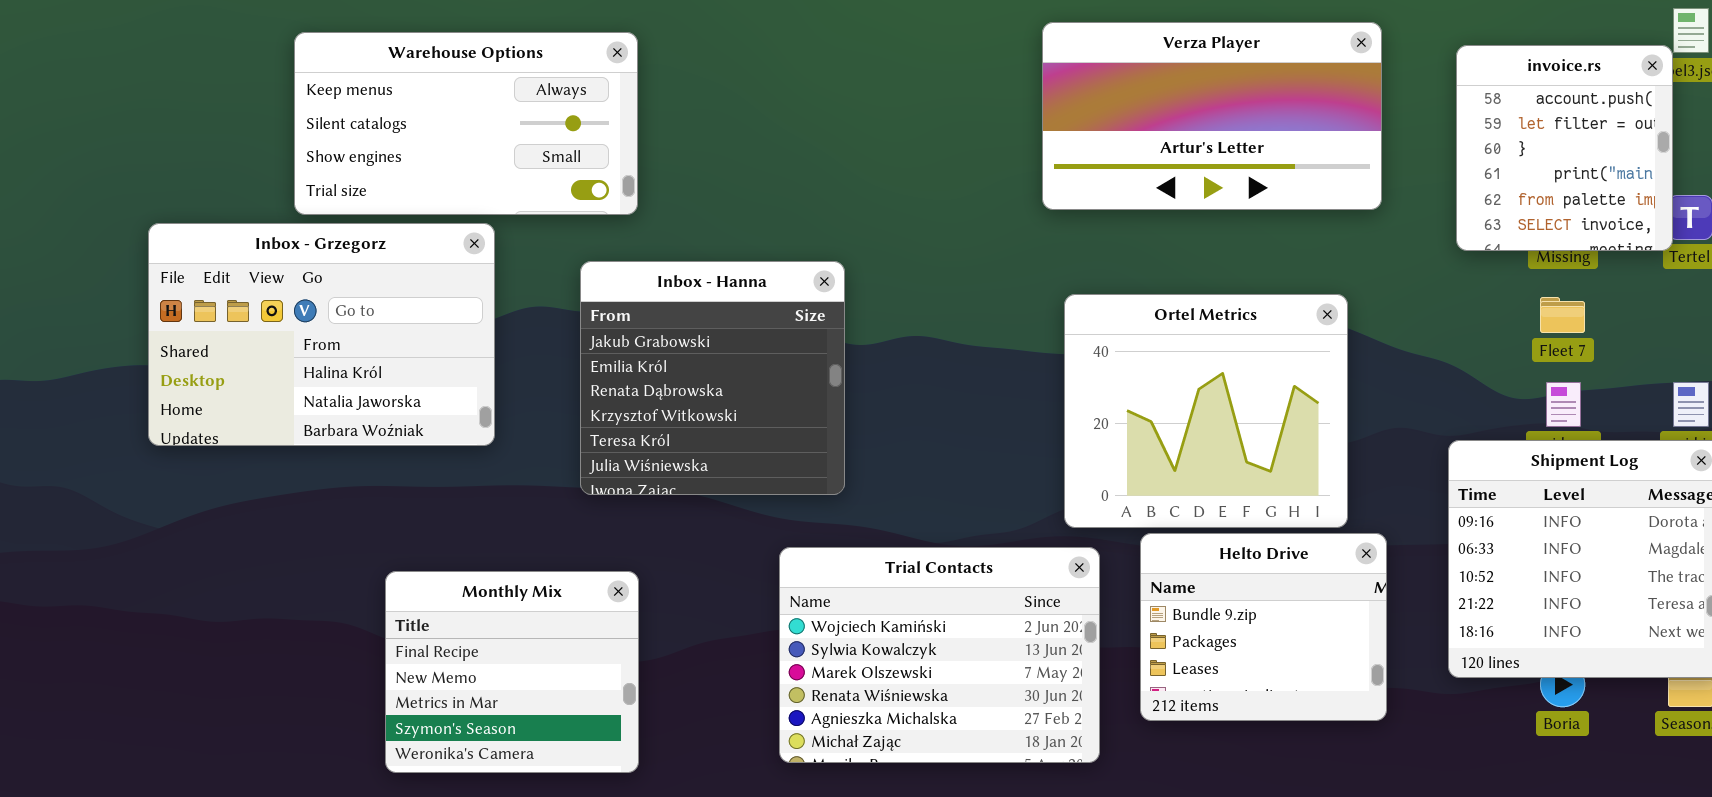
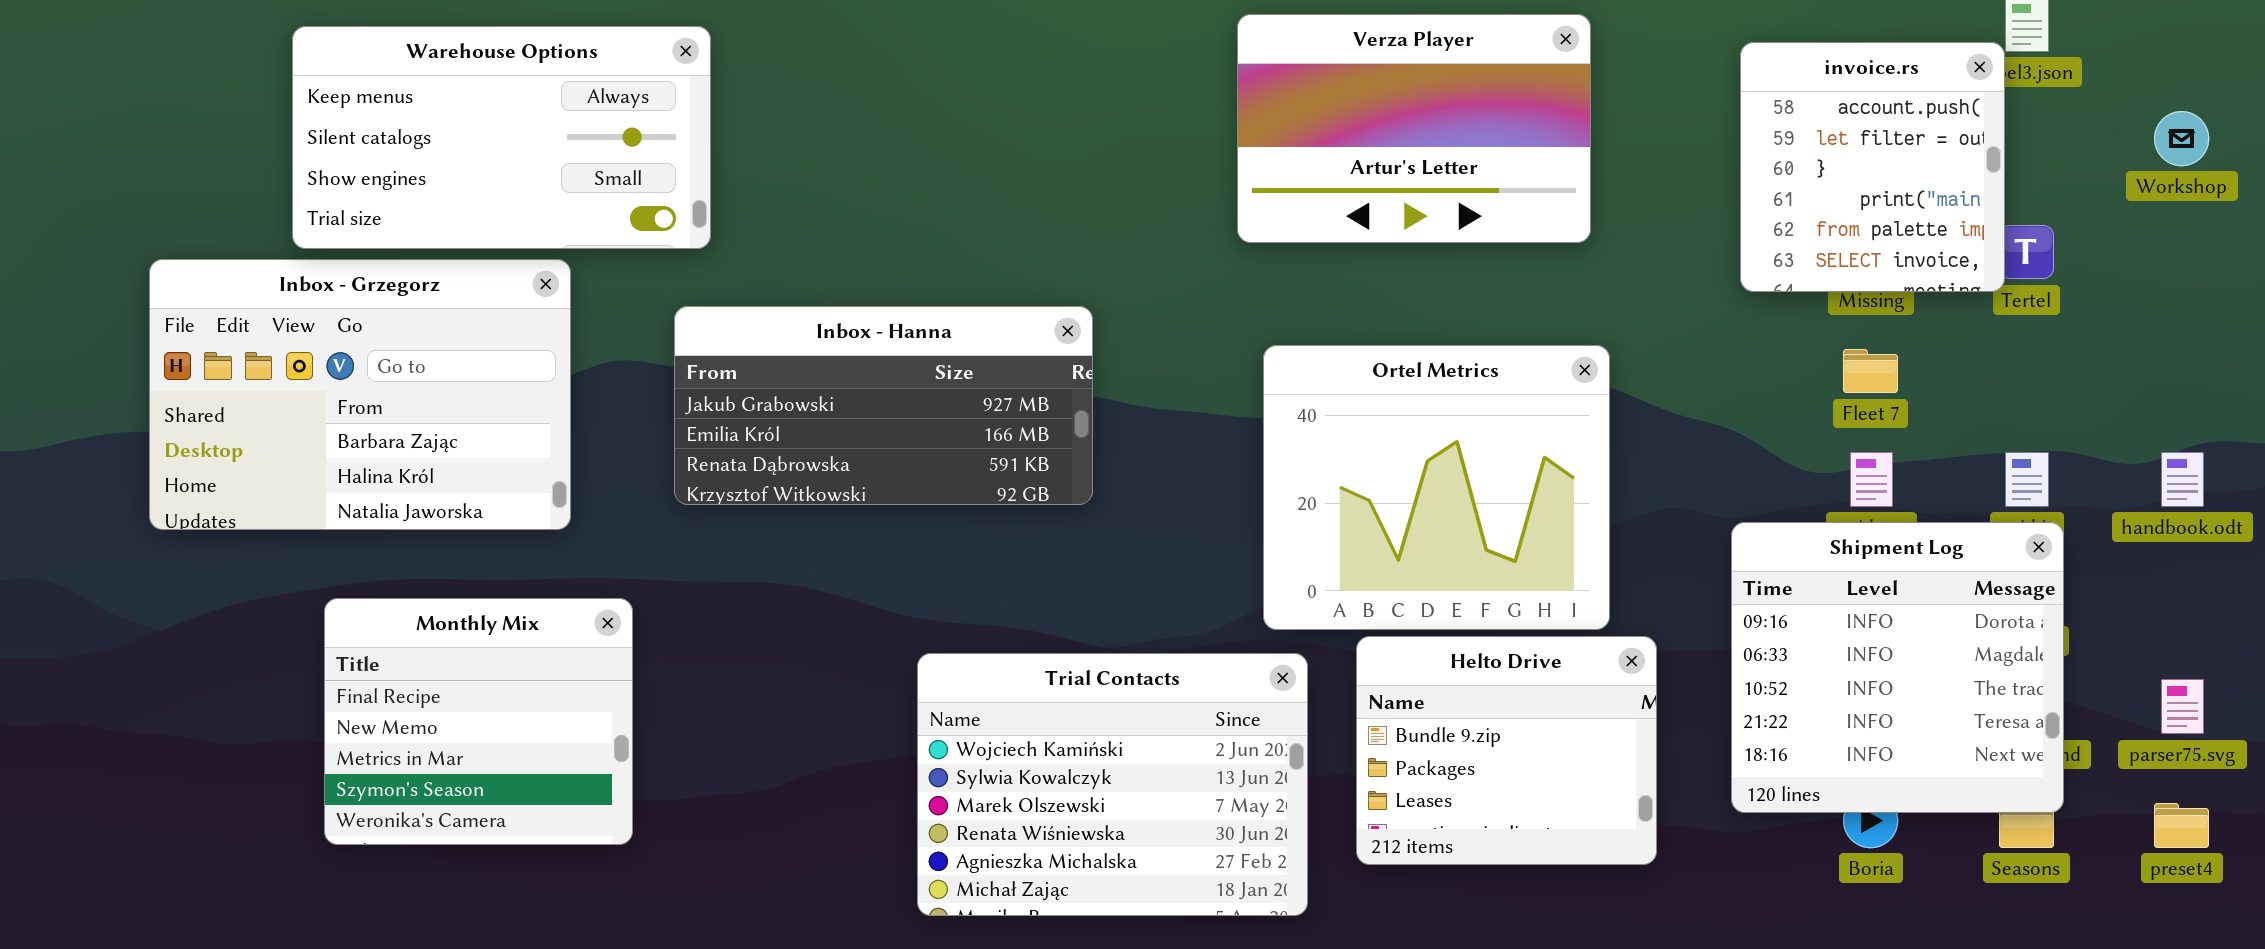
Verza Player: [1042,22,1382,210] -> [1237,14,1591,243], resized
Warehouse Options: [294,32,638,215] -> [292,26,711,249], moved
Inbox - Grzegorz: [148,223,495,446] -> [149,259,571,530], scrolled up 1 row
Inbox - Hanna: [580,261,845,495] -> [674,306,1093,505], resized
Monthly Mix: [385,571,639,773] -> [324,598,633,845], moved

